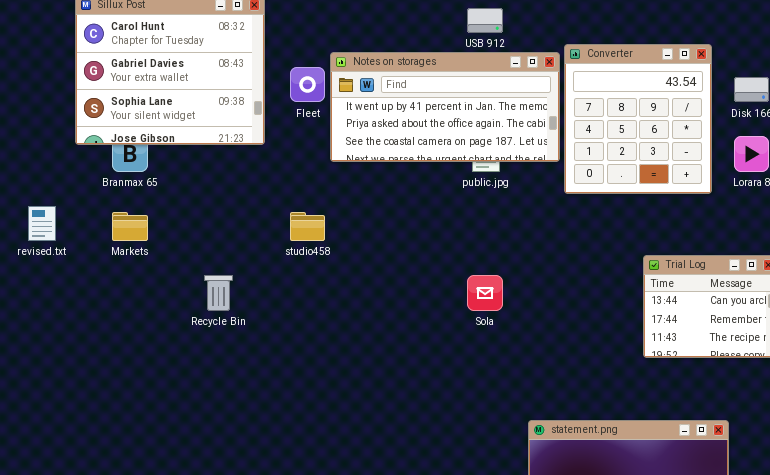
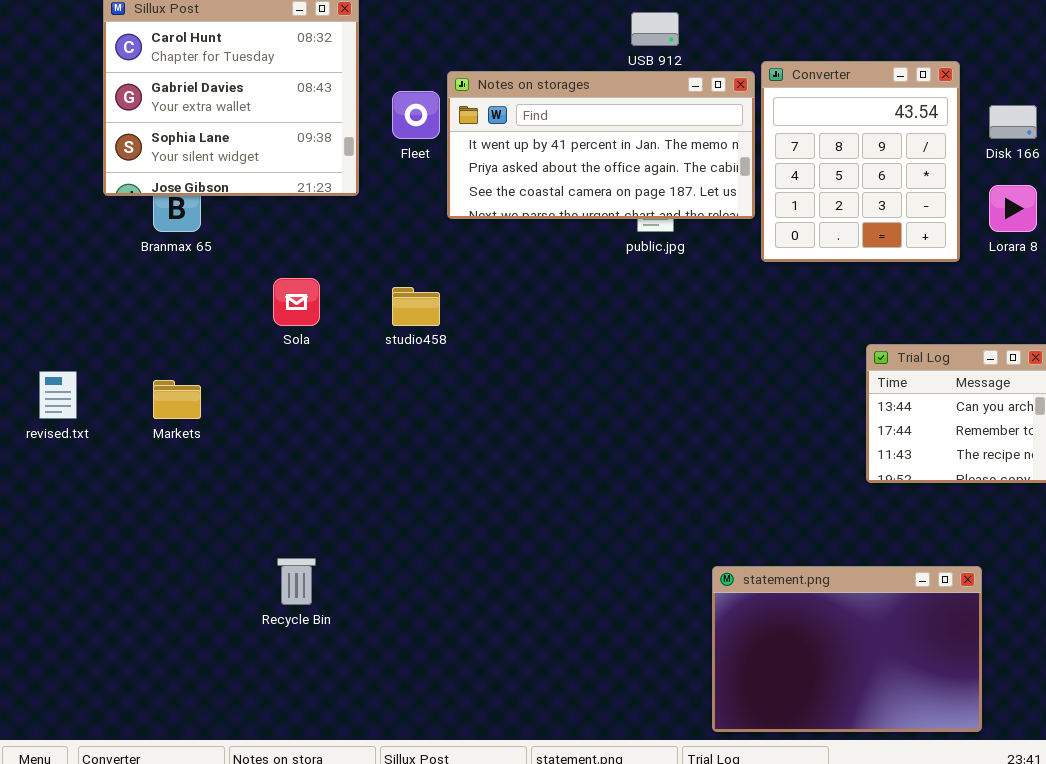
revised.txt: [28,206,56,241] -> [39,371,77,419], moved
Markets: [112,212,148,241] -> [153,380,201,419], moved
Recycle Bin: [204,275,233,311] -> [277,558,316,605], moved
Sola: [467,275,503,311] -> [273,278,320,326], moved

